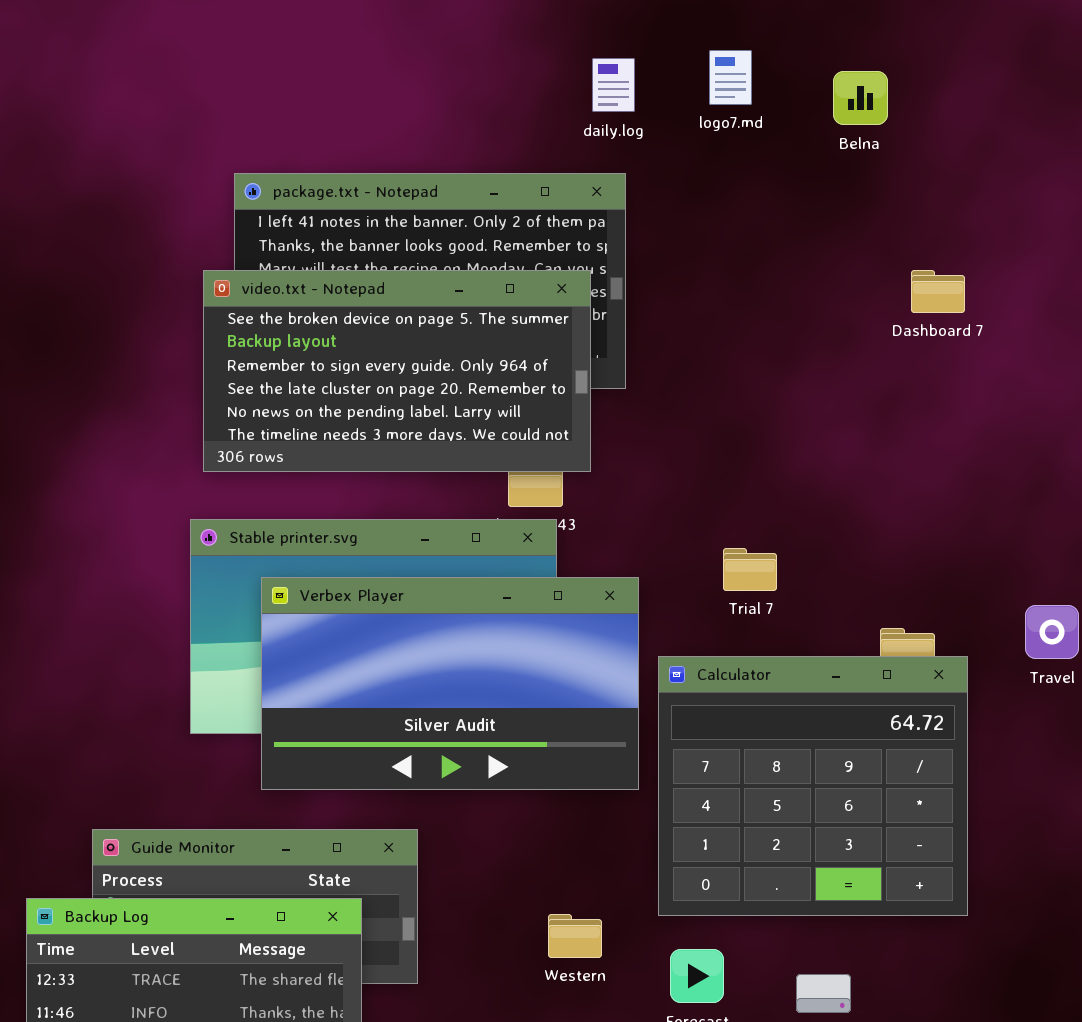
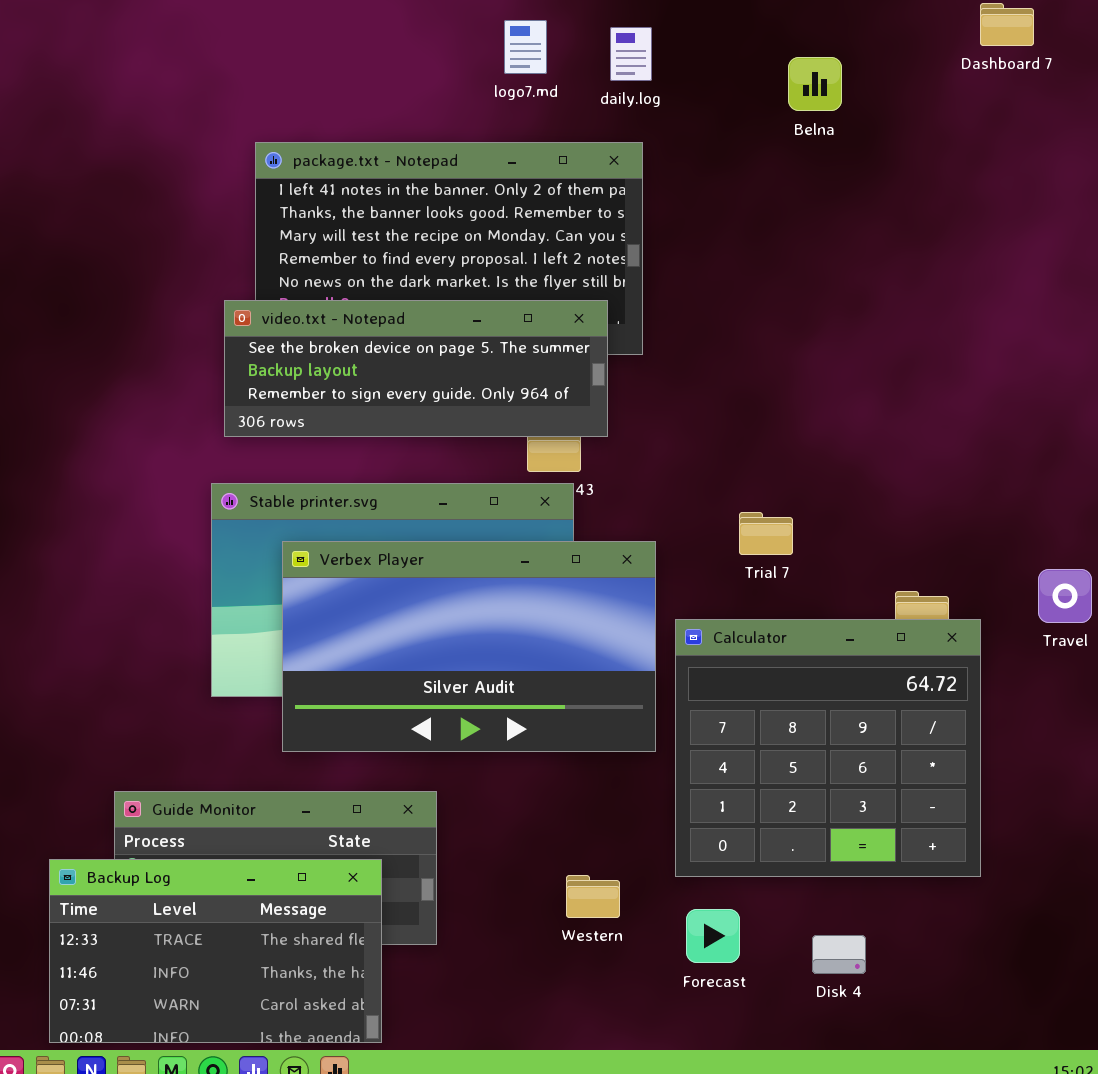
logo7.md: [709,50,752,105] -> [504,20,547,74], moved
Belna: [833,71,888,125] -> [788,57,842,111], moved
video.txt - Notepad: [203,270,591,472] -> [224,300,608,437], resized
Dashboard 7: [911,270,965,313] -> [980,3,1034,46], moved

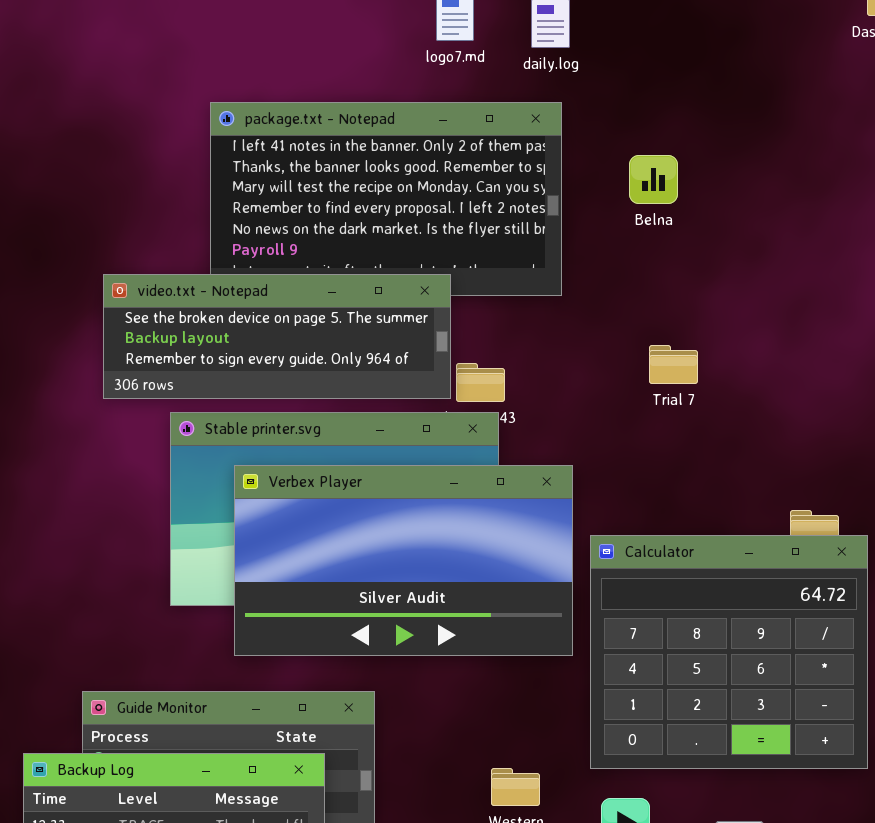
Belna: [788,57,842,111] -> [629,155,678,204], moved
video.txt - Notepad: [224,300,608,437] -> [103,274,451,399], moved
Trial 7: [739,512,793,555] -> [649,345,698,384], moved

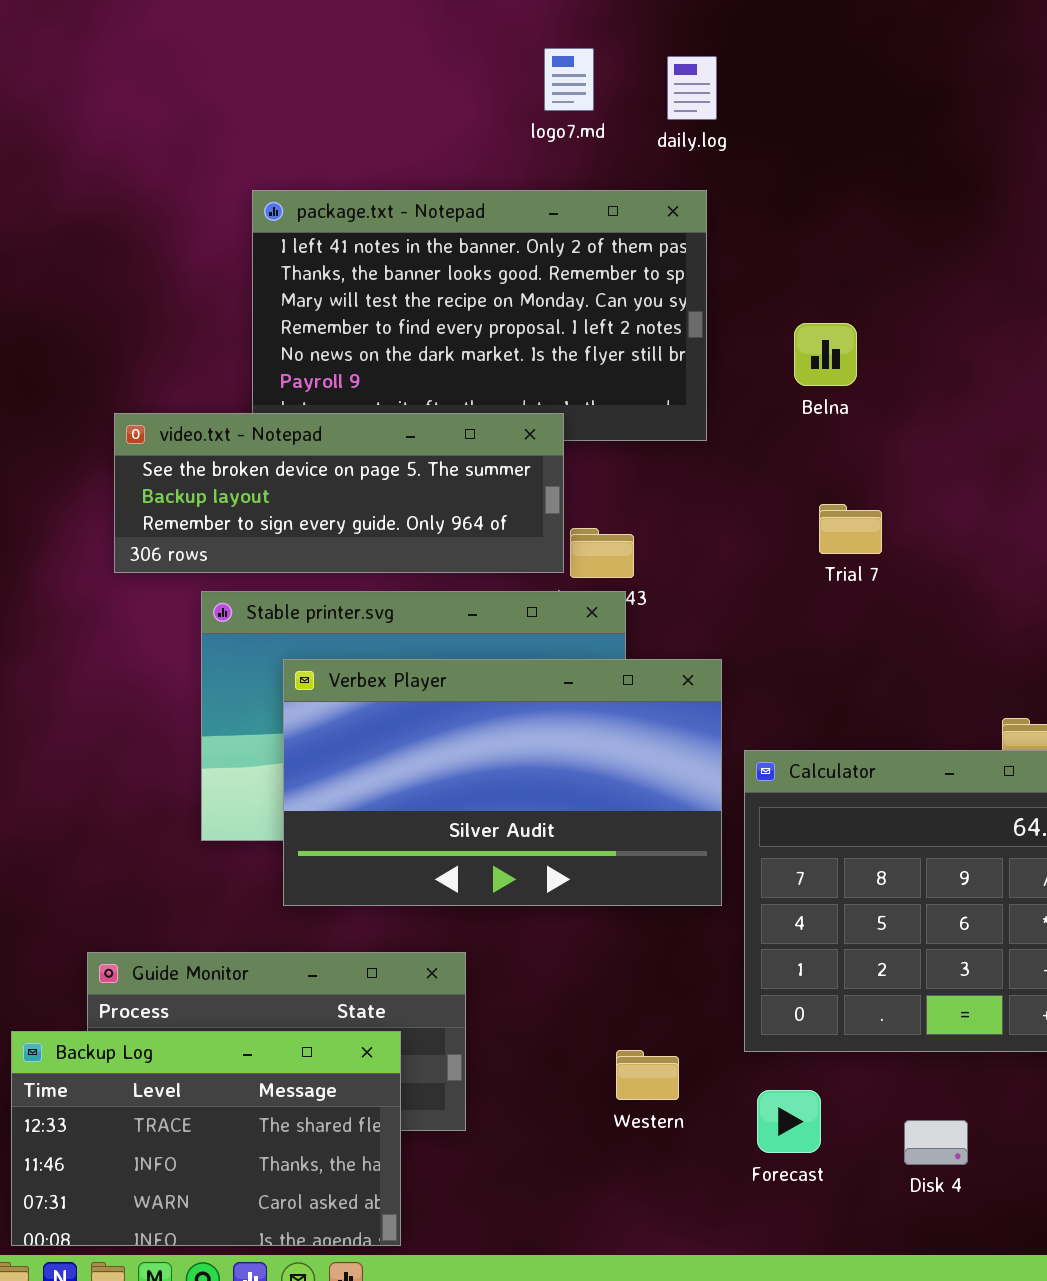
Belna: [629,155,678,204] -> [794,323,857,386], moved

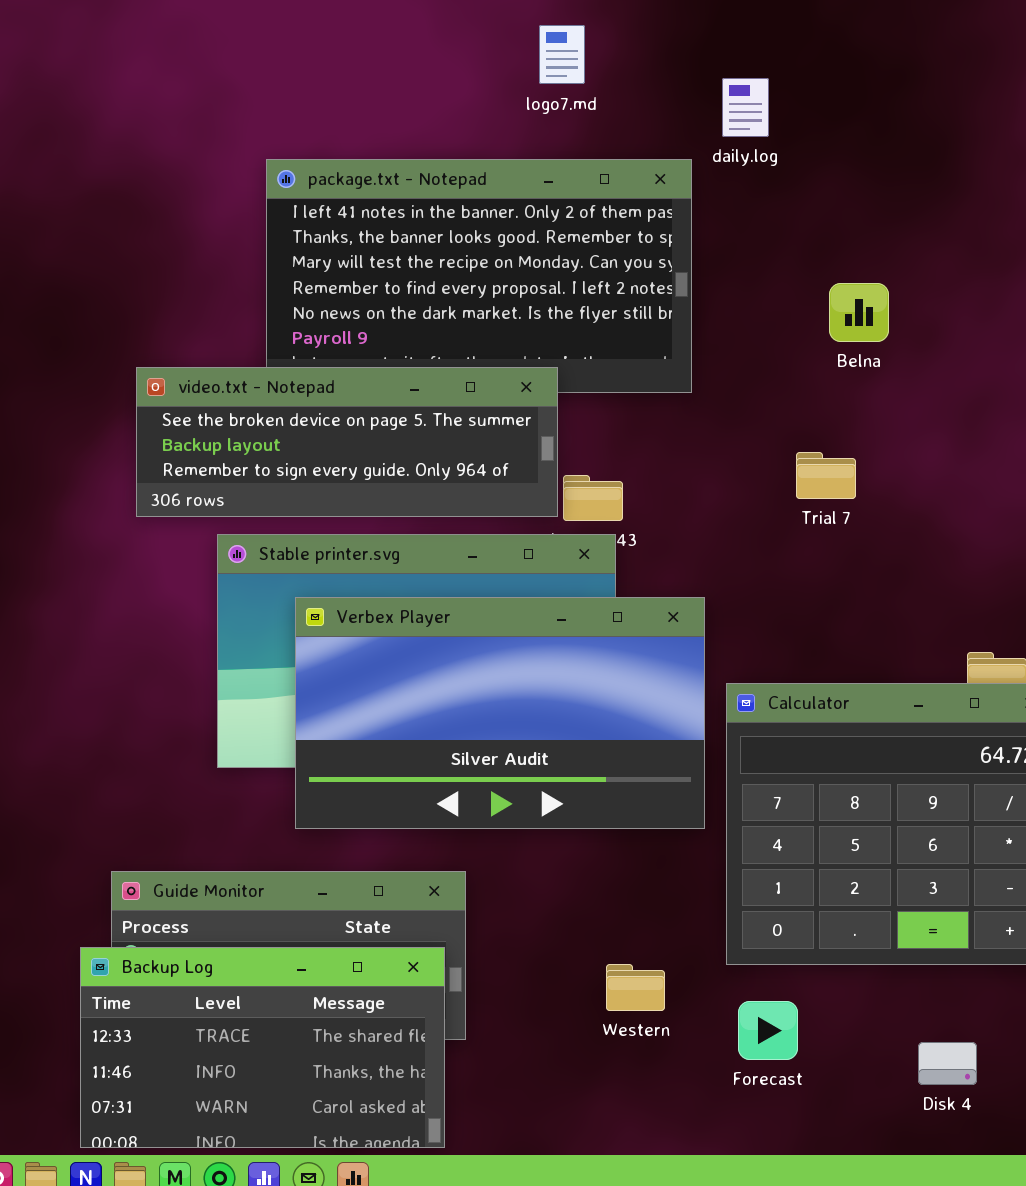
daily.log: [667,56,717,120] -> [722,78,769,137], moved
Belna: [794,323,857,386] -> [829,283,889,342], moved
Backup Log: [11,1031,401,1246] -> [80,947,445,1148], moved
Disk 4: [904,1120,968,1165] -> [918,1042,977,1085], moved

